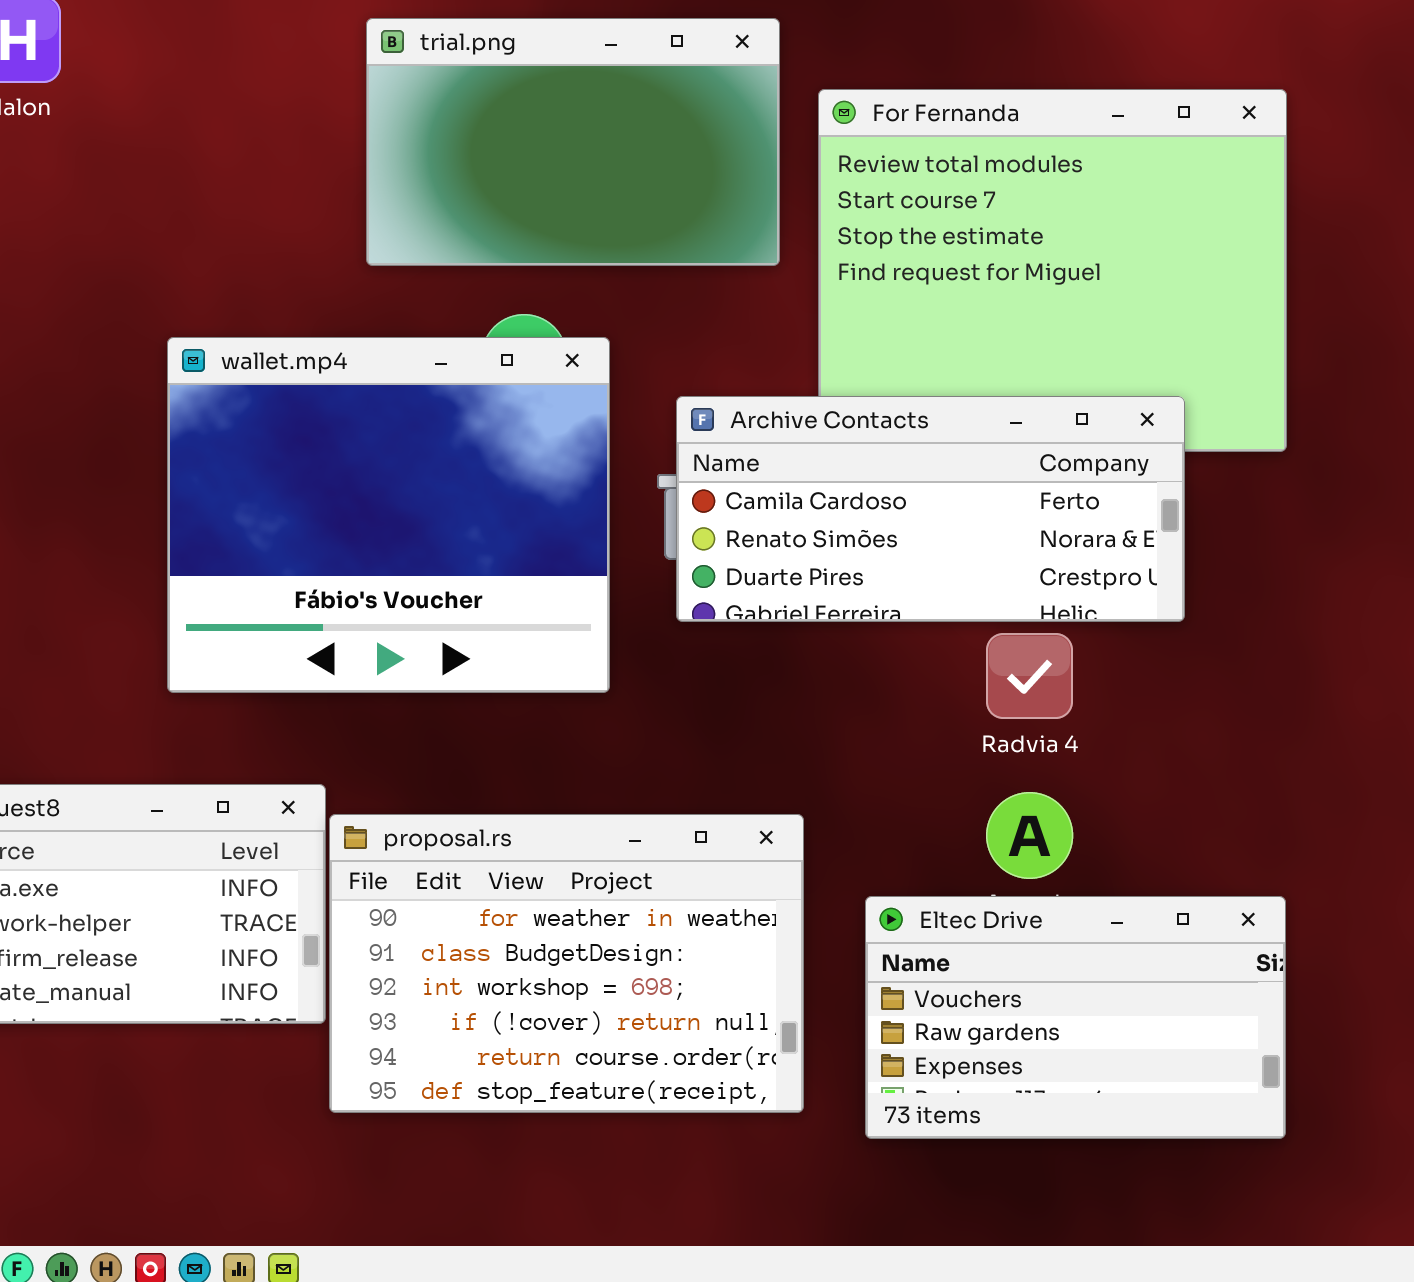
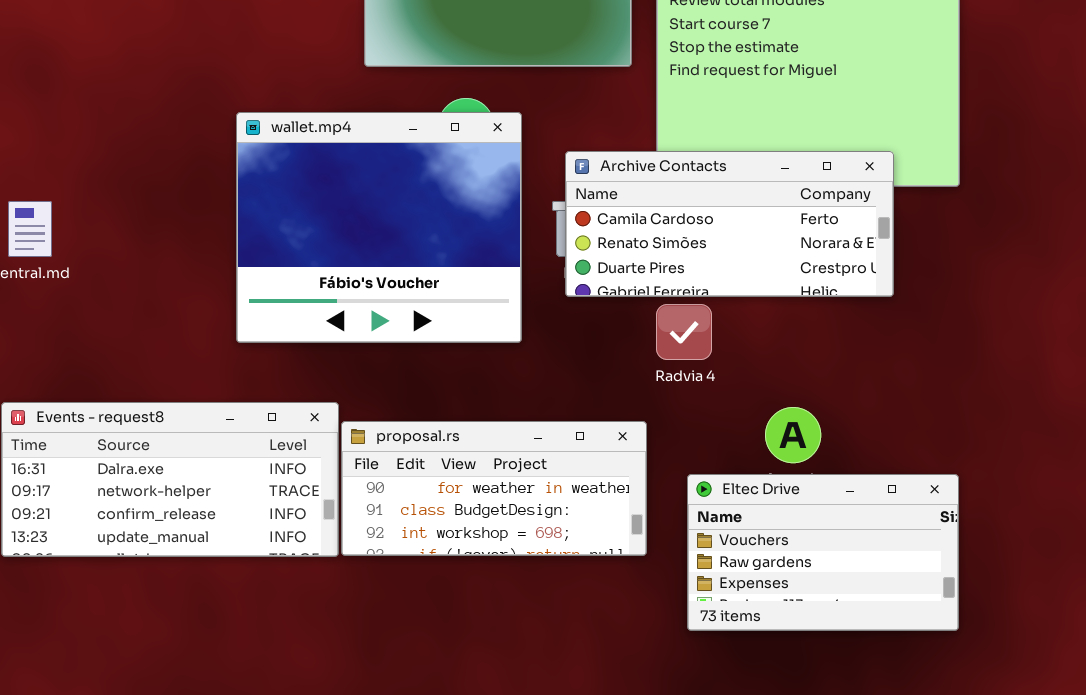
Radvia 4: [986,633,1073,719] -> [656,304,712,360], moved
proposal.rs: [329,814,804,1113] -> [341,421,647,556], resized

